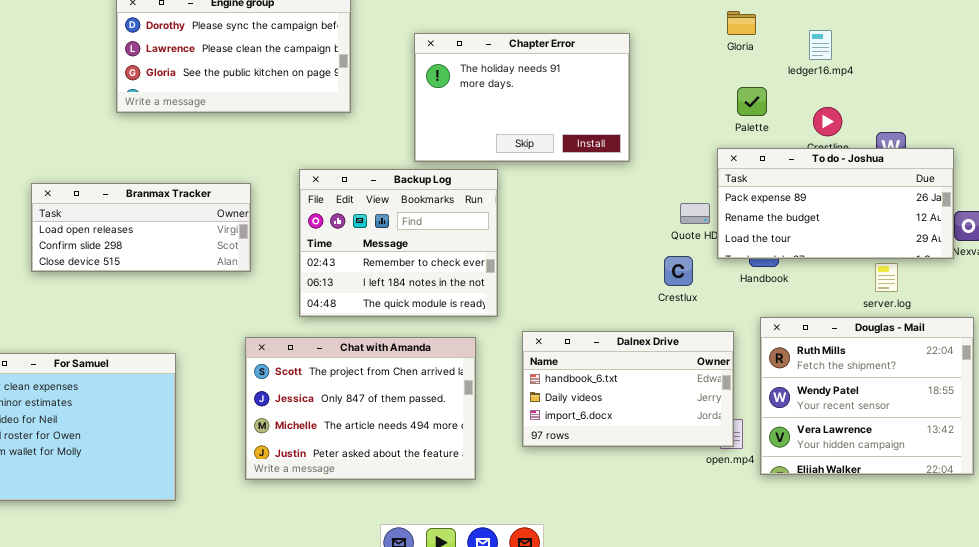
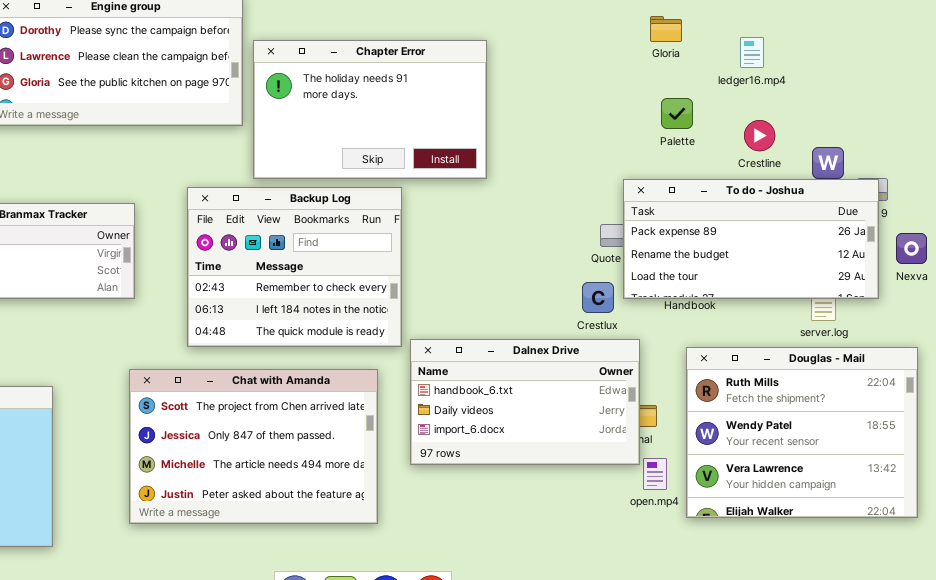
Chapter Error: [414,33,630,162] -> [253,40,487,179], moved
To do - Joshua: [717,148,954,259] -> [623,179,879,299], moved
Dalnex Drive: [522,331,734,447] -> [410,339,640,465], moved

